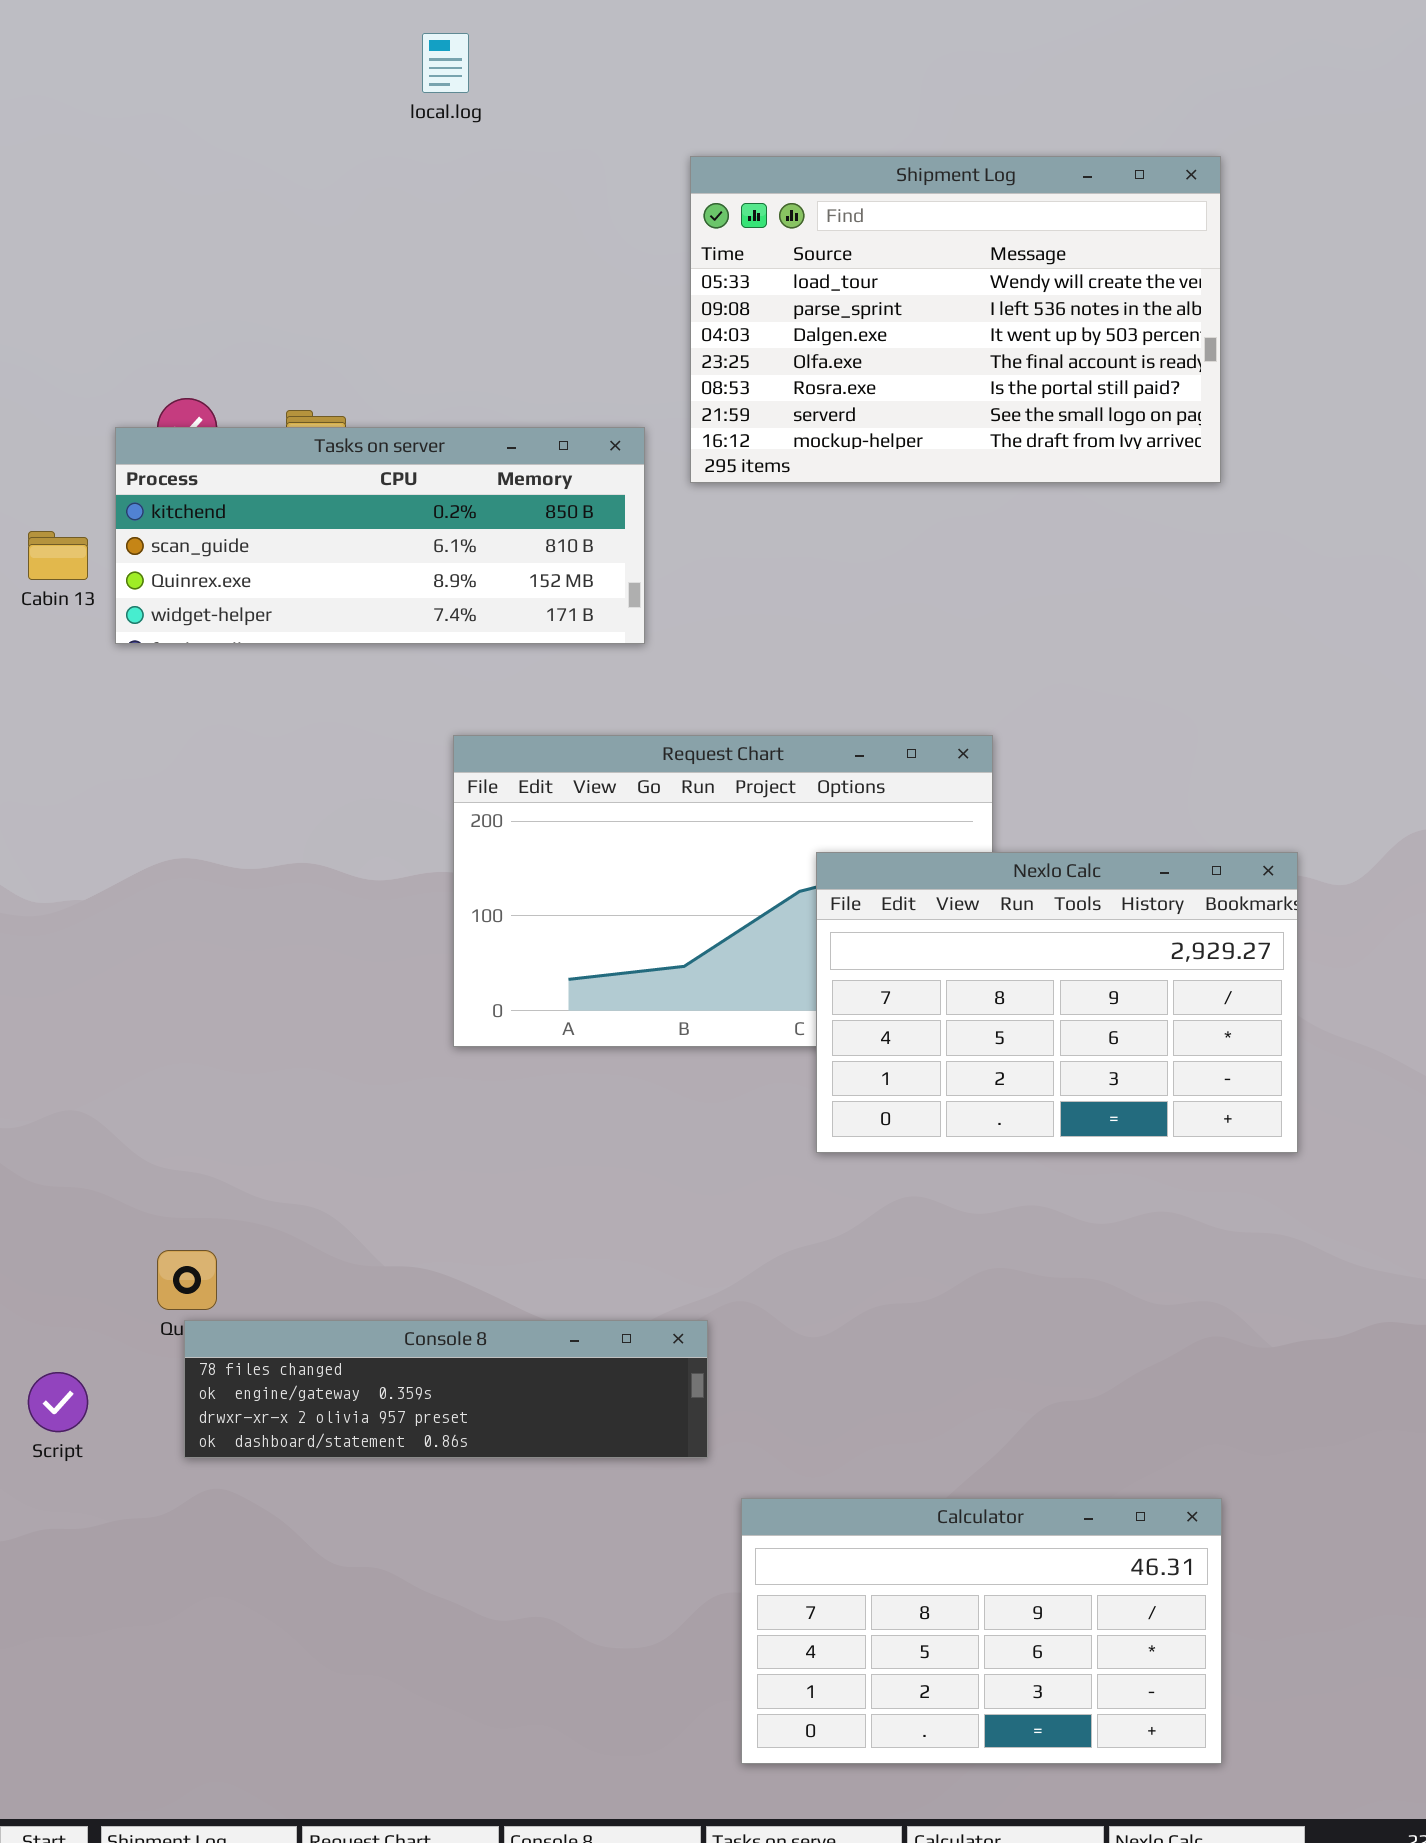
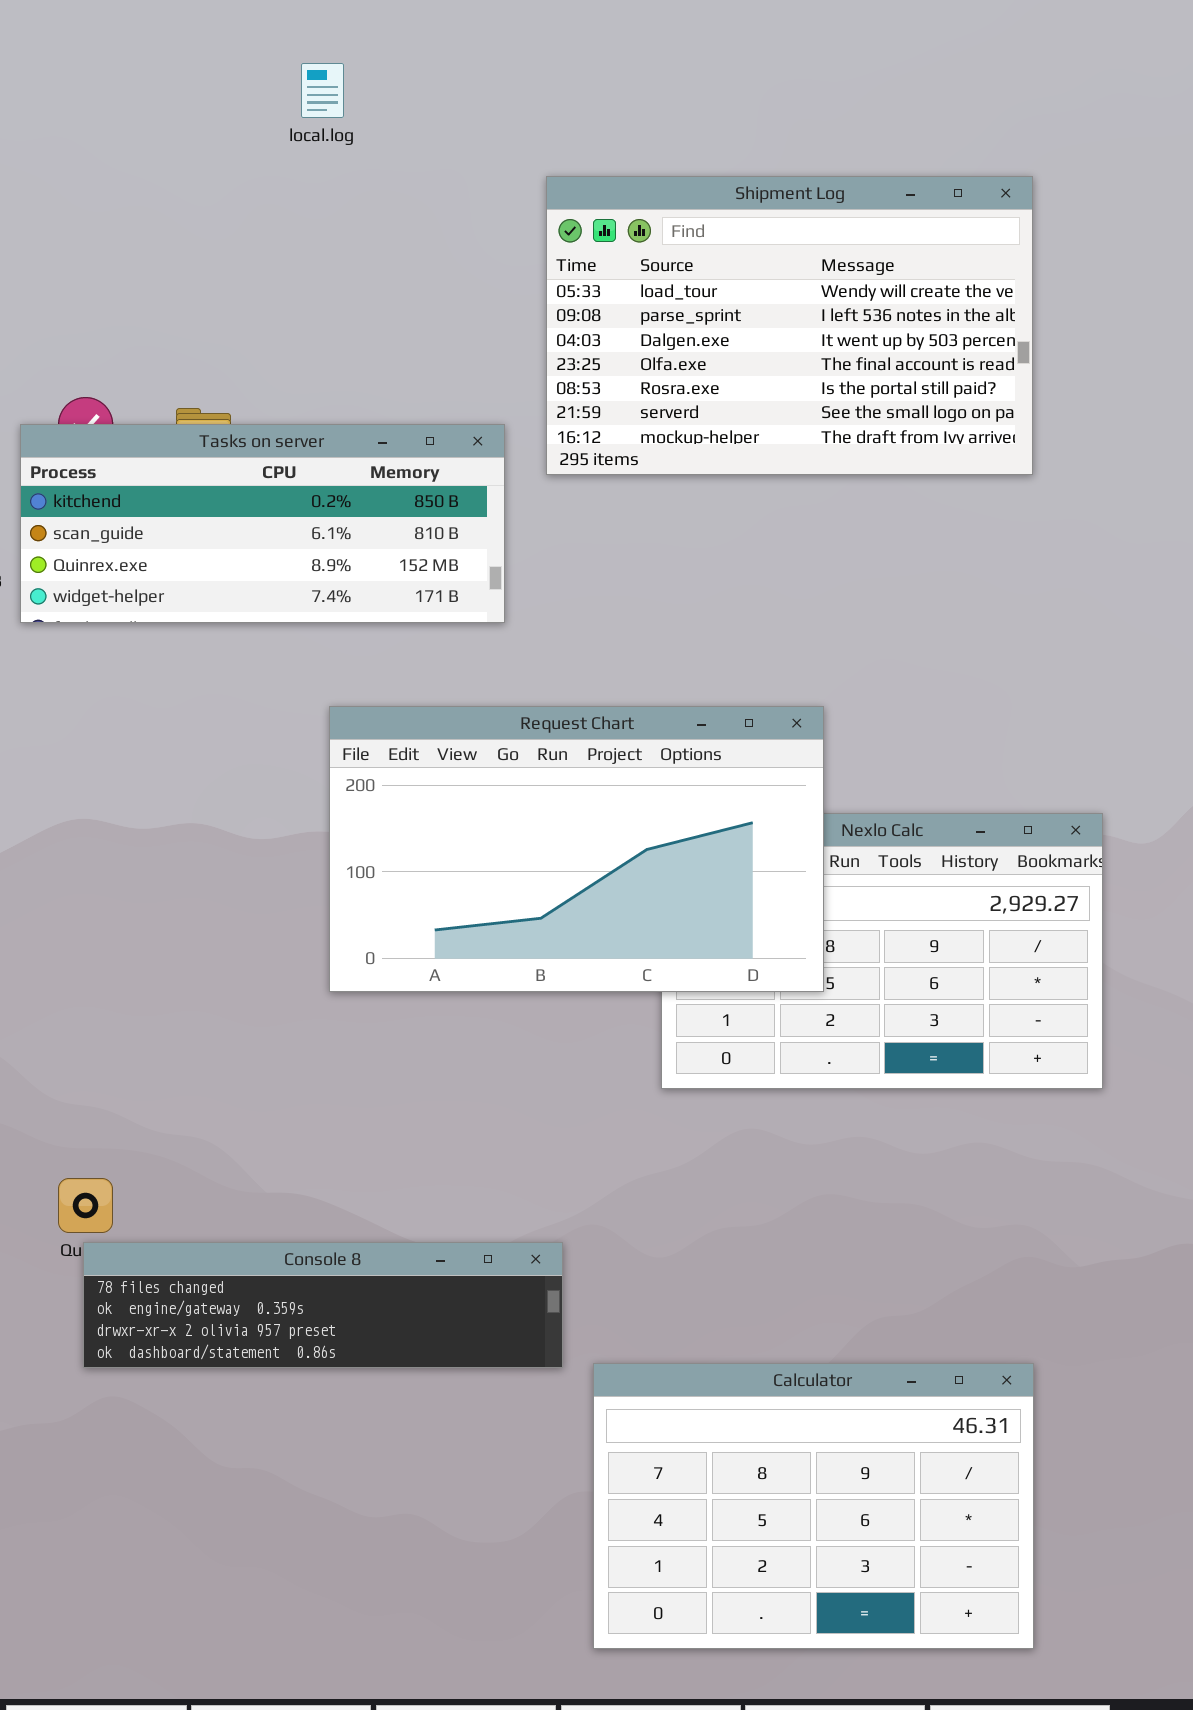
Request Chart: [453,735,993,1047] -> [329,706,824,992], raised
Calculator: [741,1498,1222,1764] -> [593,1363,1034,1649], resized

